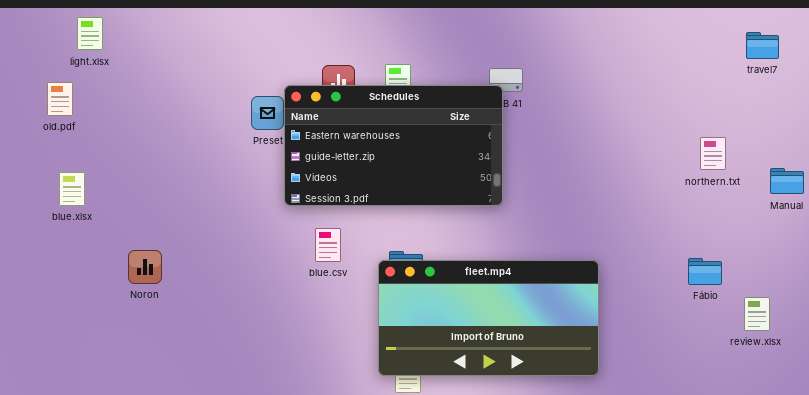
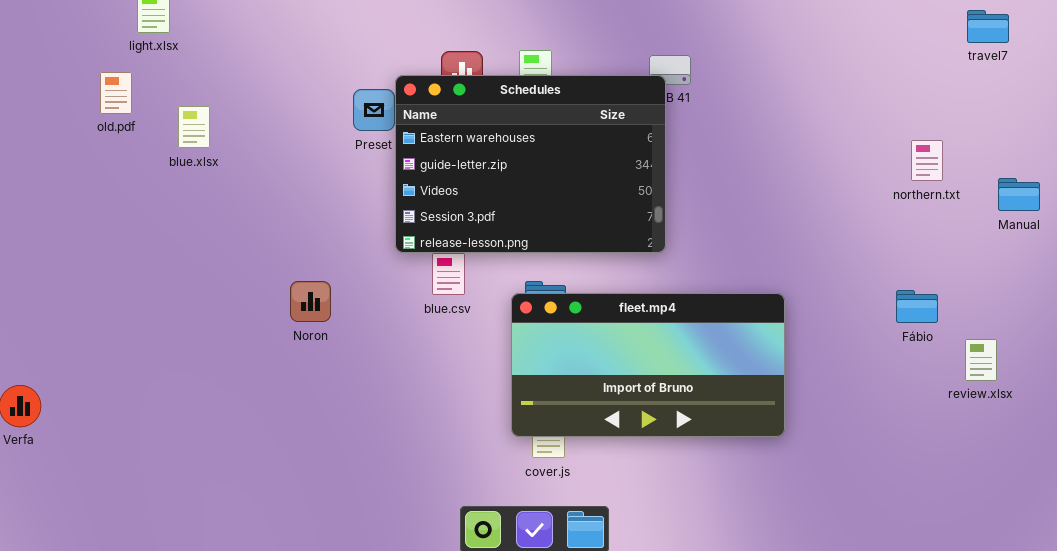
Schedules: [284,85,503,206] -> [395,75,666,253], resized
blue.xlsx: [59,172,85,206] -> [178,106,210,148], moved
Noron: [128,250,162,284] -> [290,281,331,322], moved

